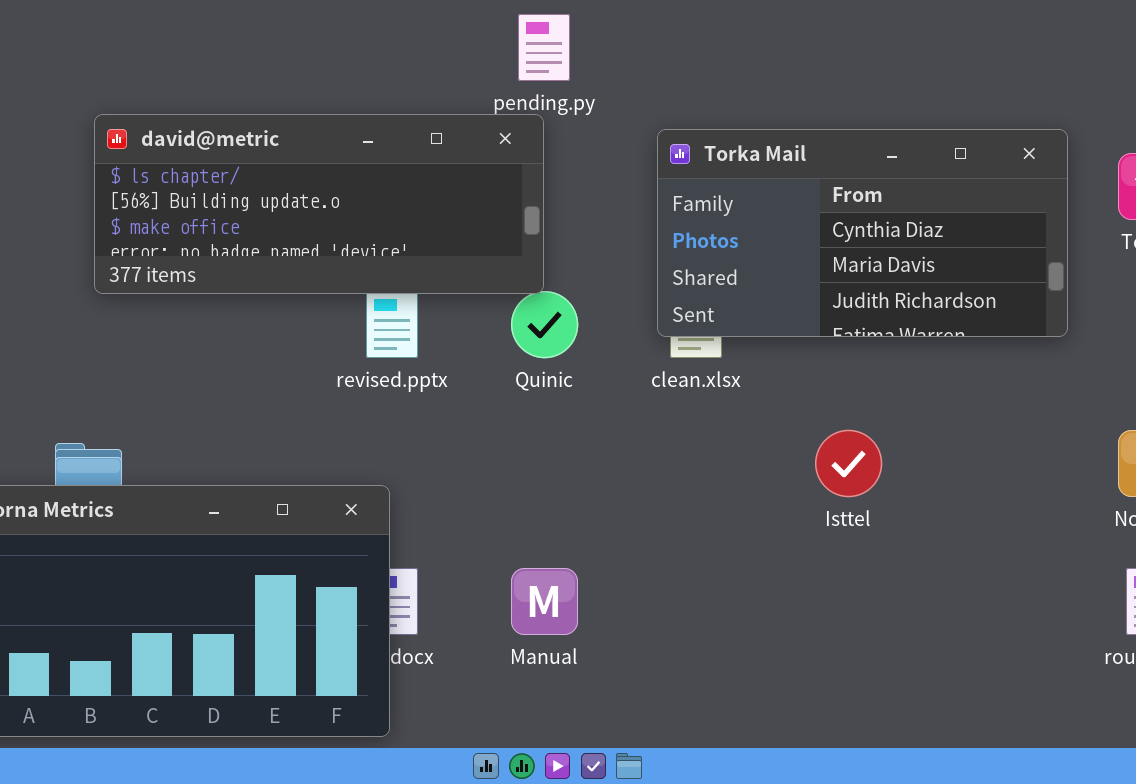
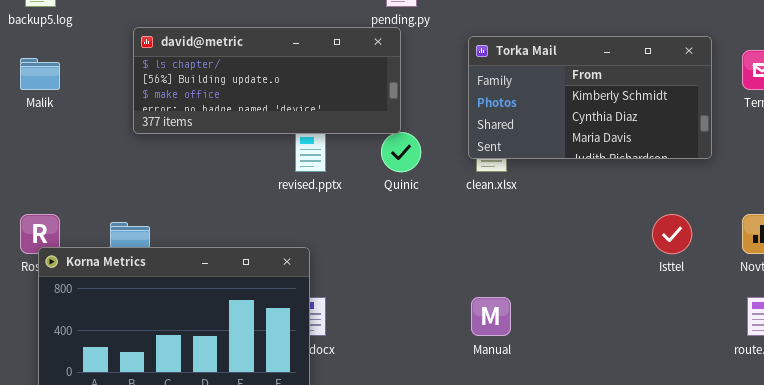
Torka Mail: [657,129,1068,337] -> [468,36,712,159], scrolled up 1 row
Isttel: [815,430,882,497] -> [652,214,692,254], moved
Manual: [511,568,578,635] -> [471,297,511,336], moved

